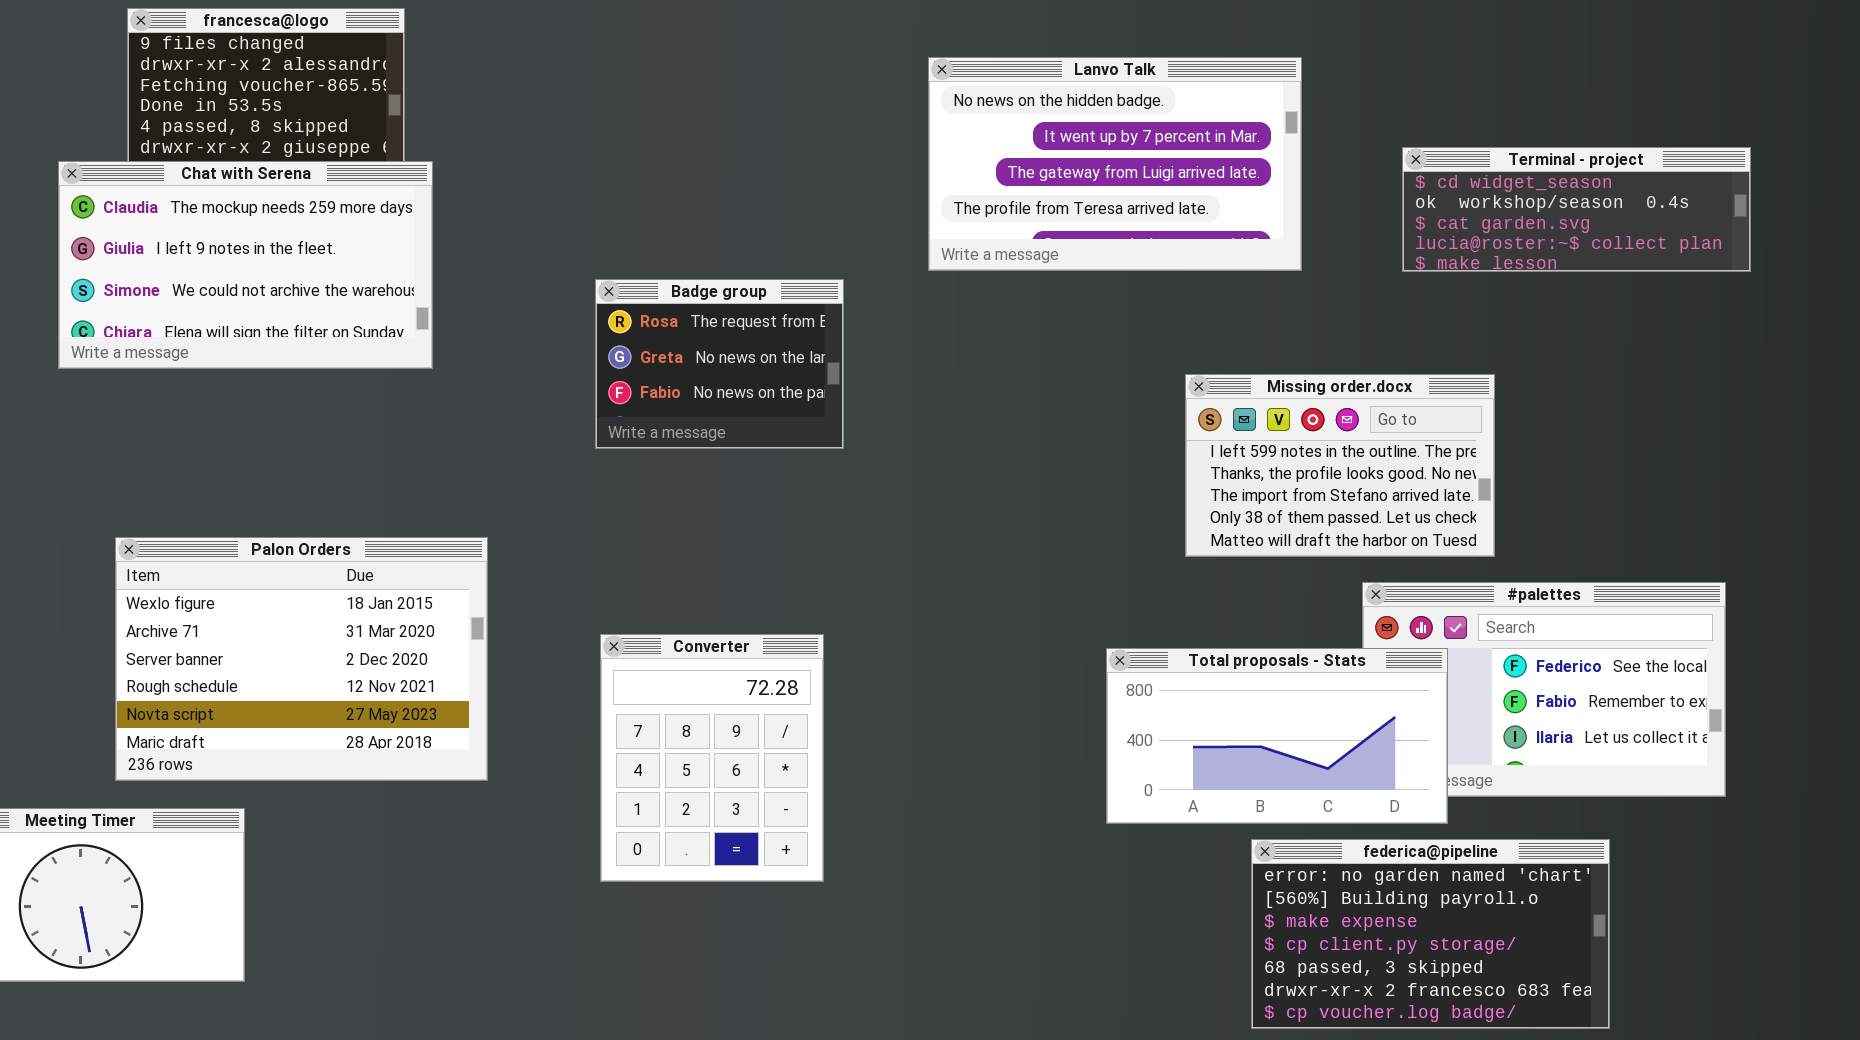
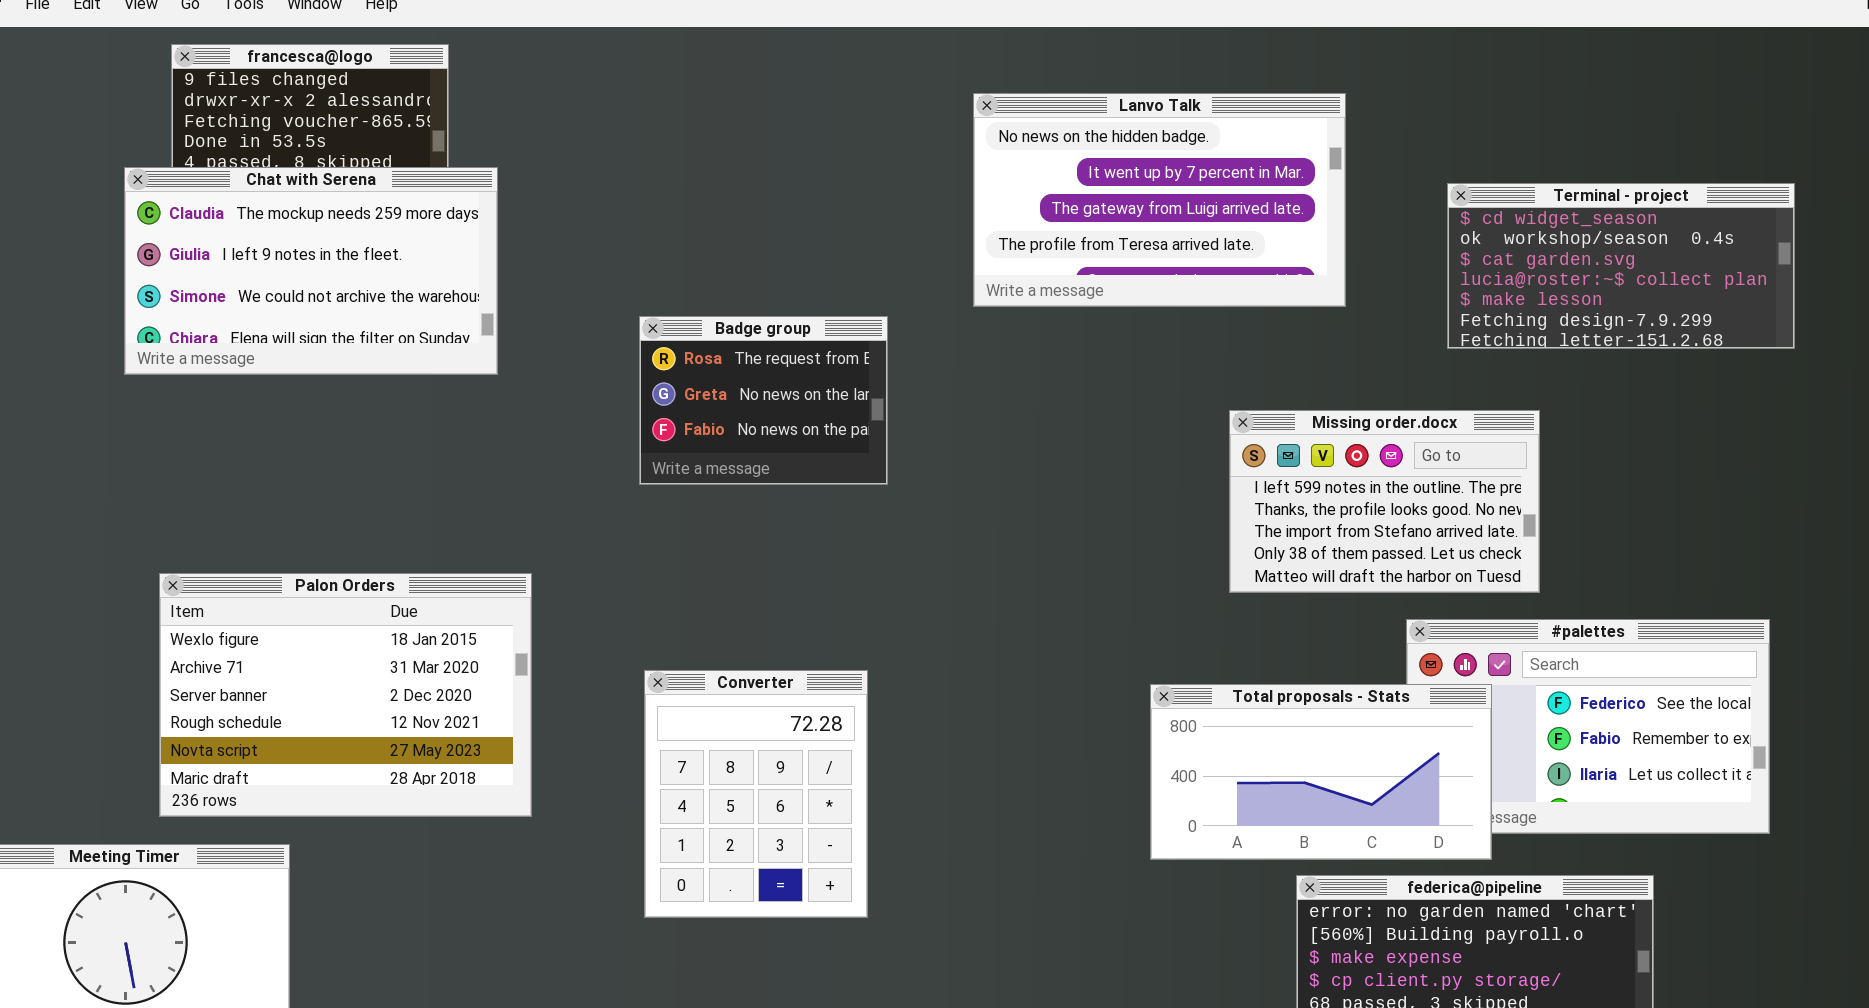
Terminal - project: [1402,147,1751,272] -> [1447,183,1795,349], resized
Chat with Serena: [58,161,433,369] -> [124,167,498,375], moved

